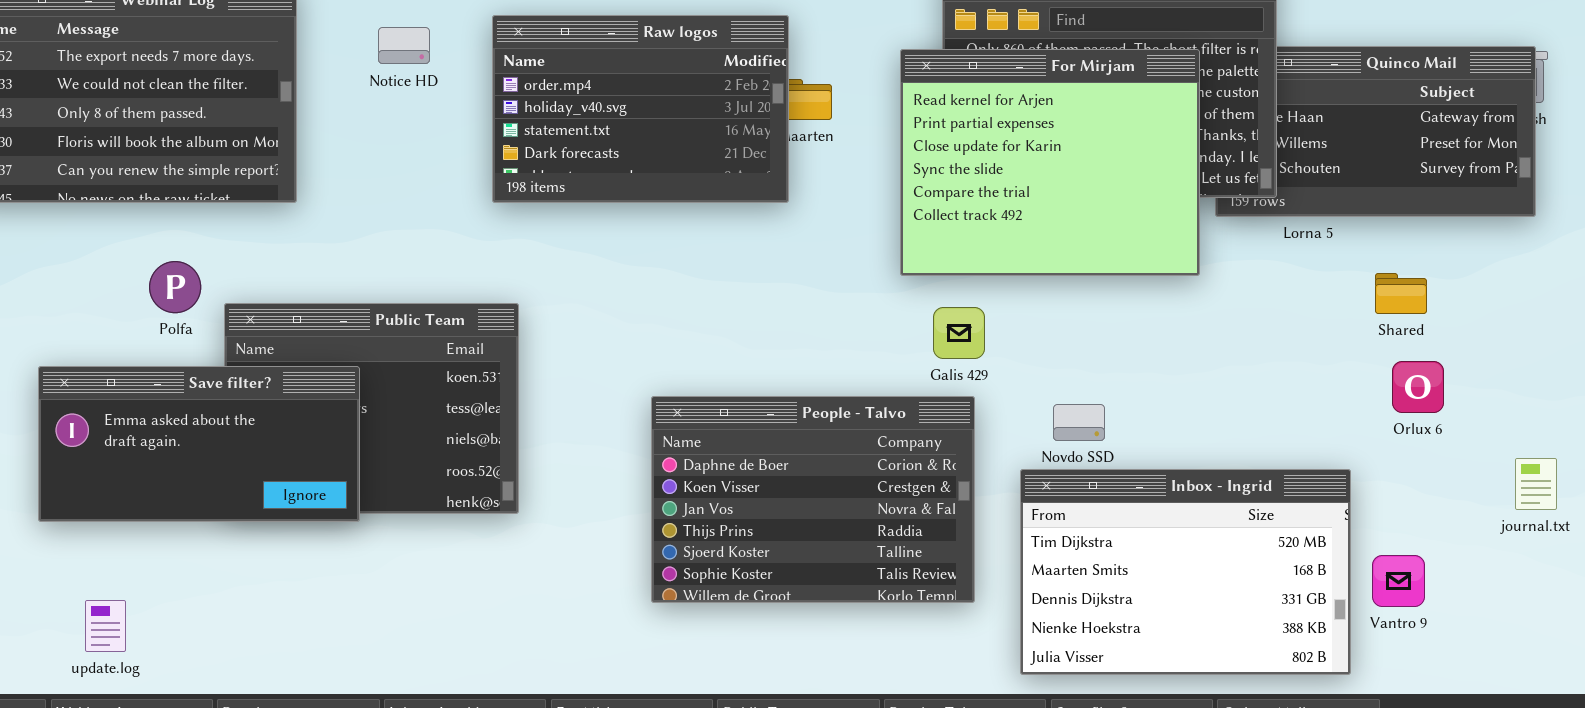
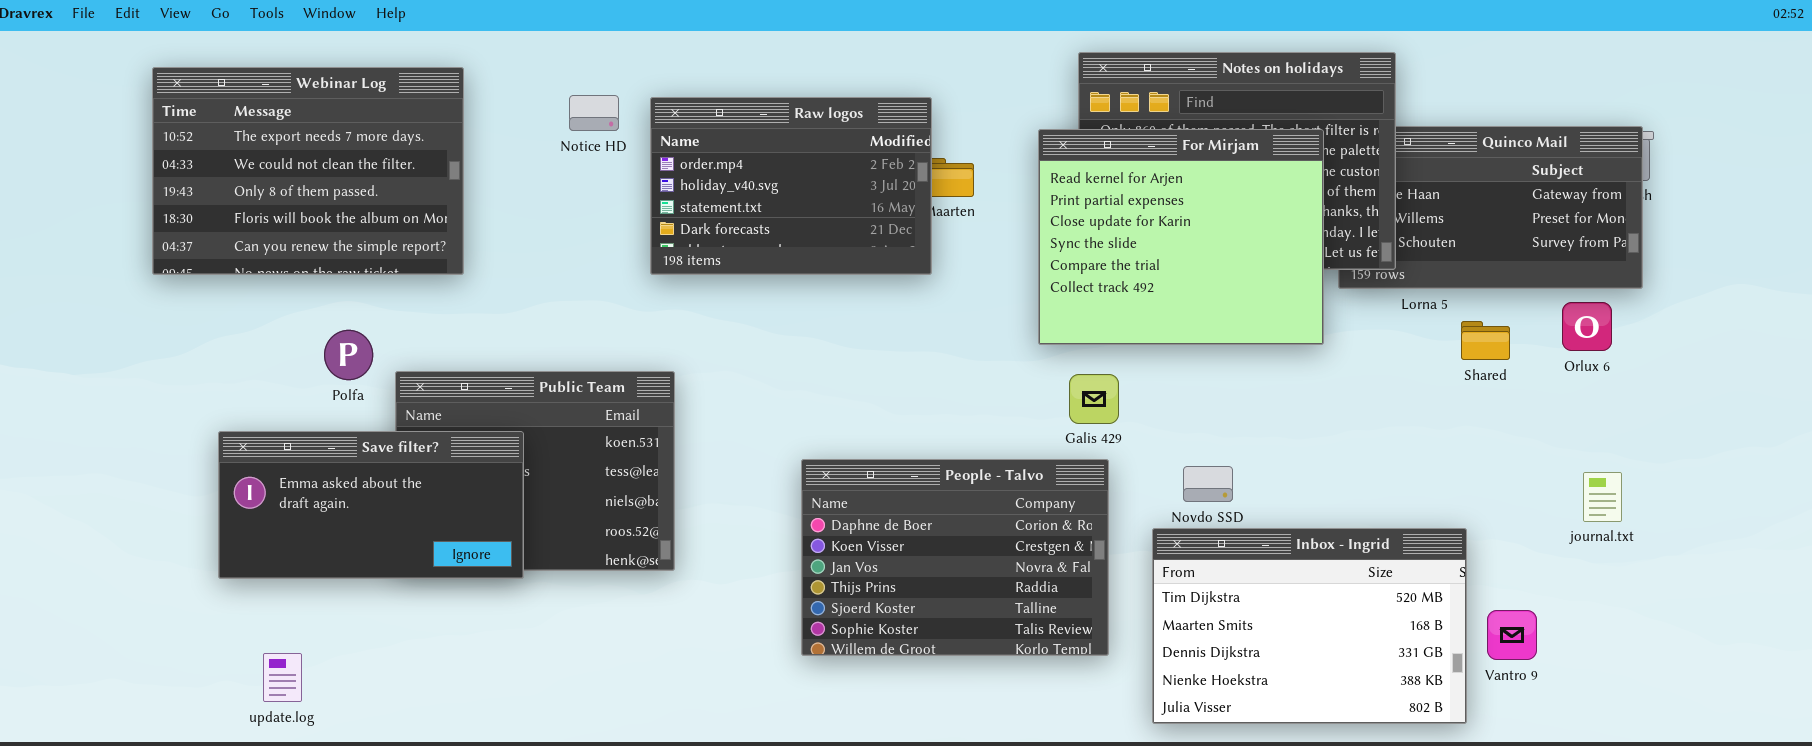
Notice HD: [378,27,430,64] -> [569,95,619,131], moved
Shared: [1375,273,1427,314] -> [1461,321,1510,360], moved
Orlux 6: [1392,361,1444,413] -> [1562,302,1612,351], moved
journal.txt: [1515,458,1557,510] -> [1583,472,1622,522], moved

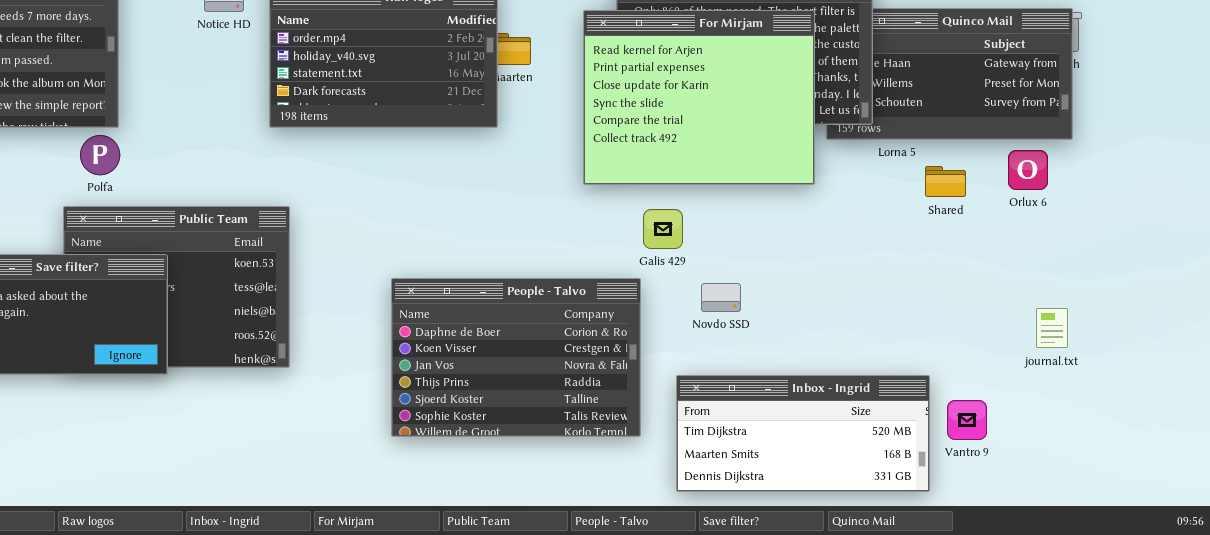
Polfa: [324,330,373,380] -> [80,135,120,175], moved
Galis 429: [1069,374,1119,424] -> [643,209,683,249], moved
journal.txt: [1583,472,1622,522] -> [1036,308,1068,348], moved
Inbox - Ingrid: [1152,528,1467,724] -> [676,375,930,492], resized

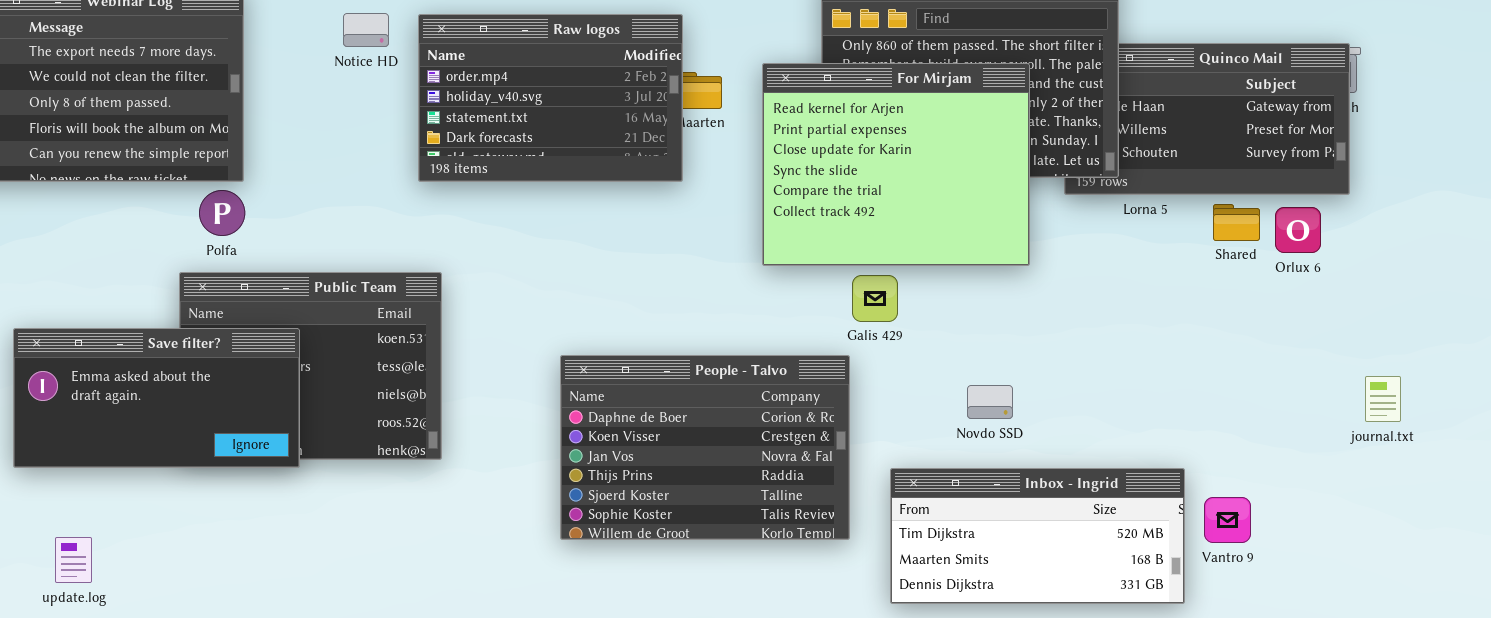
For Mirjam: [583,10,815,185] -> [762,63,1030,266], moved
Shared: [925,166,966,197] -> [1213,204,1260,241], moved
Novdo SSD: [701,283,741,312] -> [967,385,1013,419], moved
journal.txt: [1036,308,1068,348] -> [1365,376,1401,422], moved

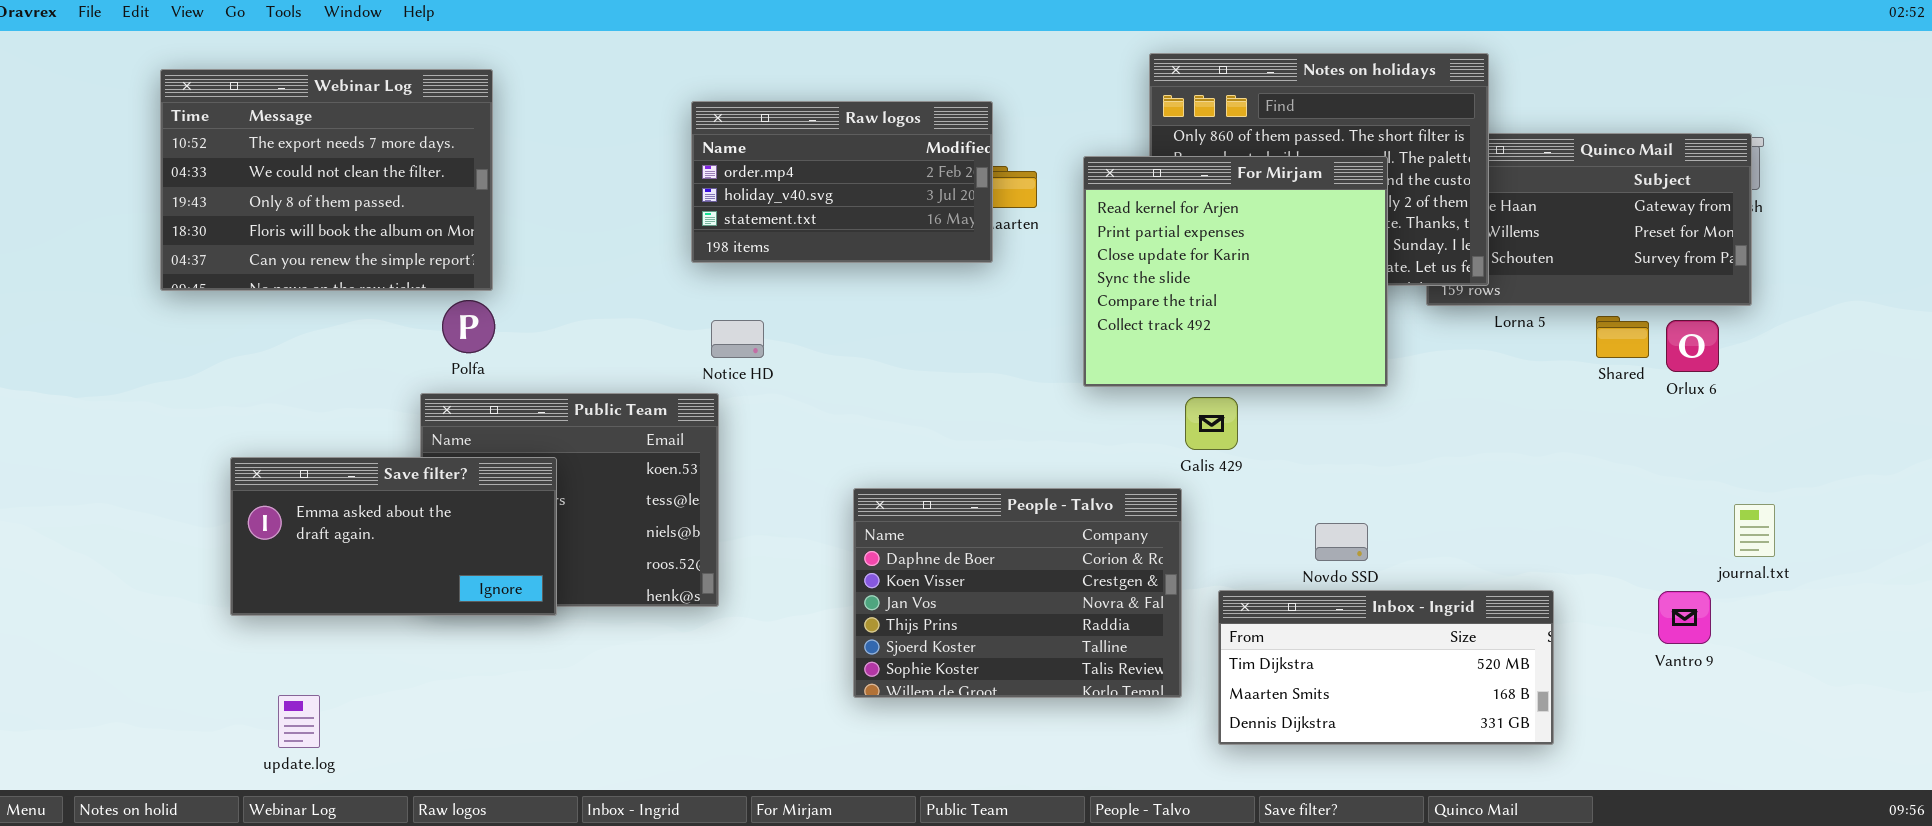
Notice HD: [343,13,389,47] -> [711,320,764,358], moved
Raw logos: [418,14,683,182] -> [691,101,993,263], resized
journal.txt: [1365,376,1401,422] -> [1734,504,1775,557], moved
Inbox - Ingrid: [890,468,1185,604] -> [1218,590,1554,745], moved
Vantro 9: [1204,497,1251,543] -> [1658,591,1711,644], moved

